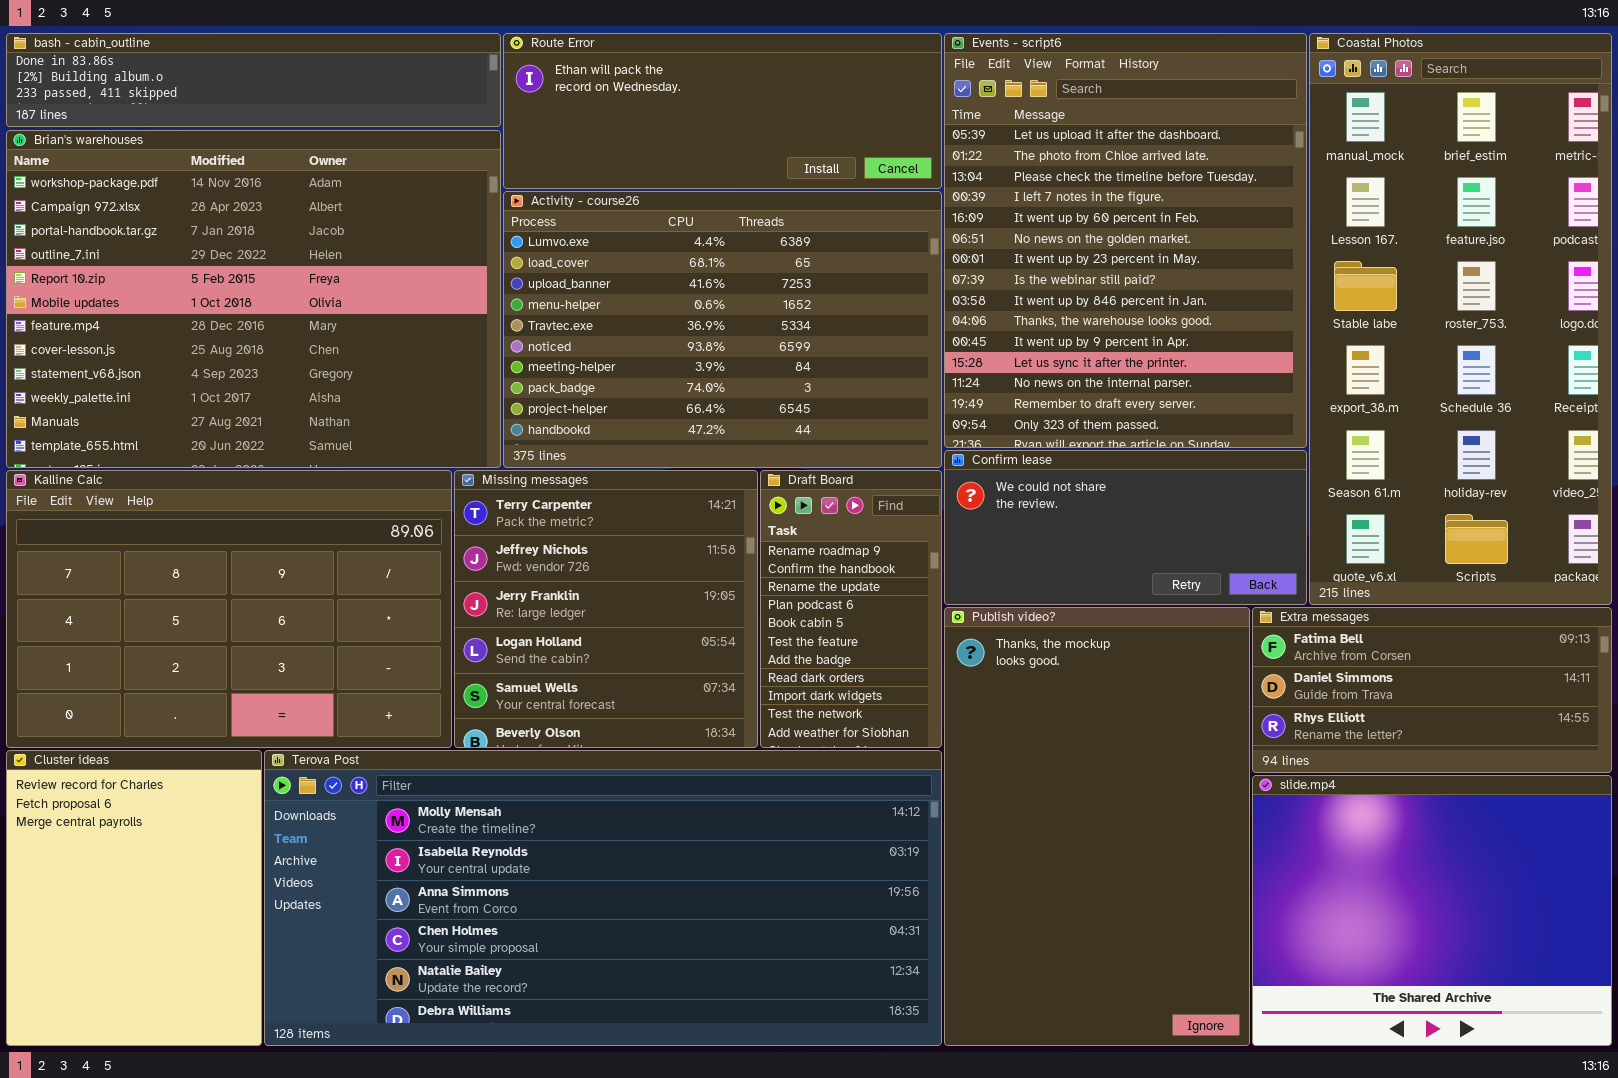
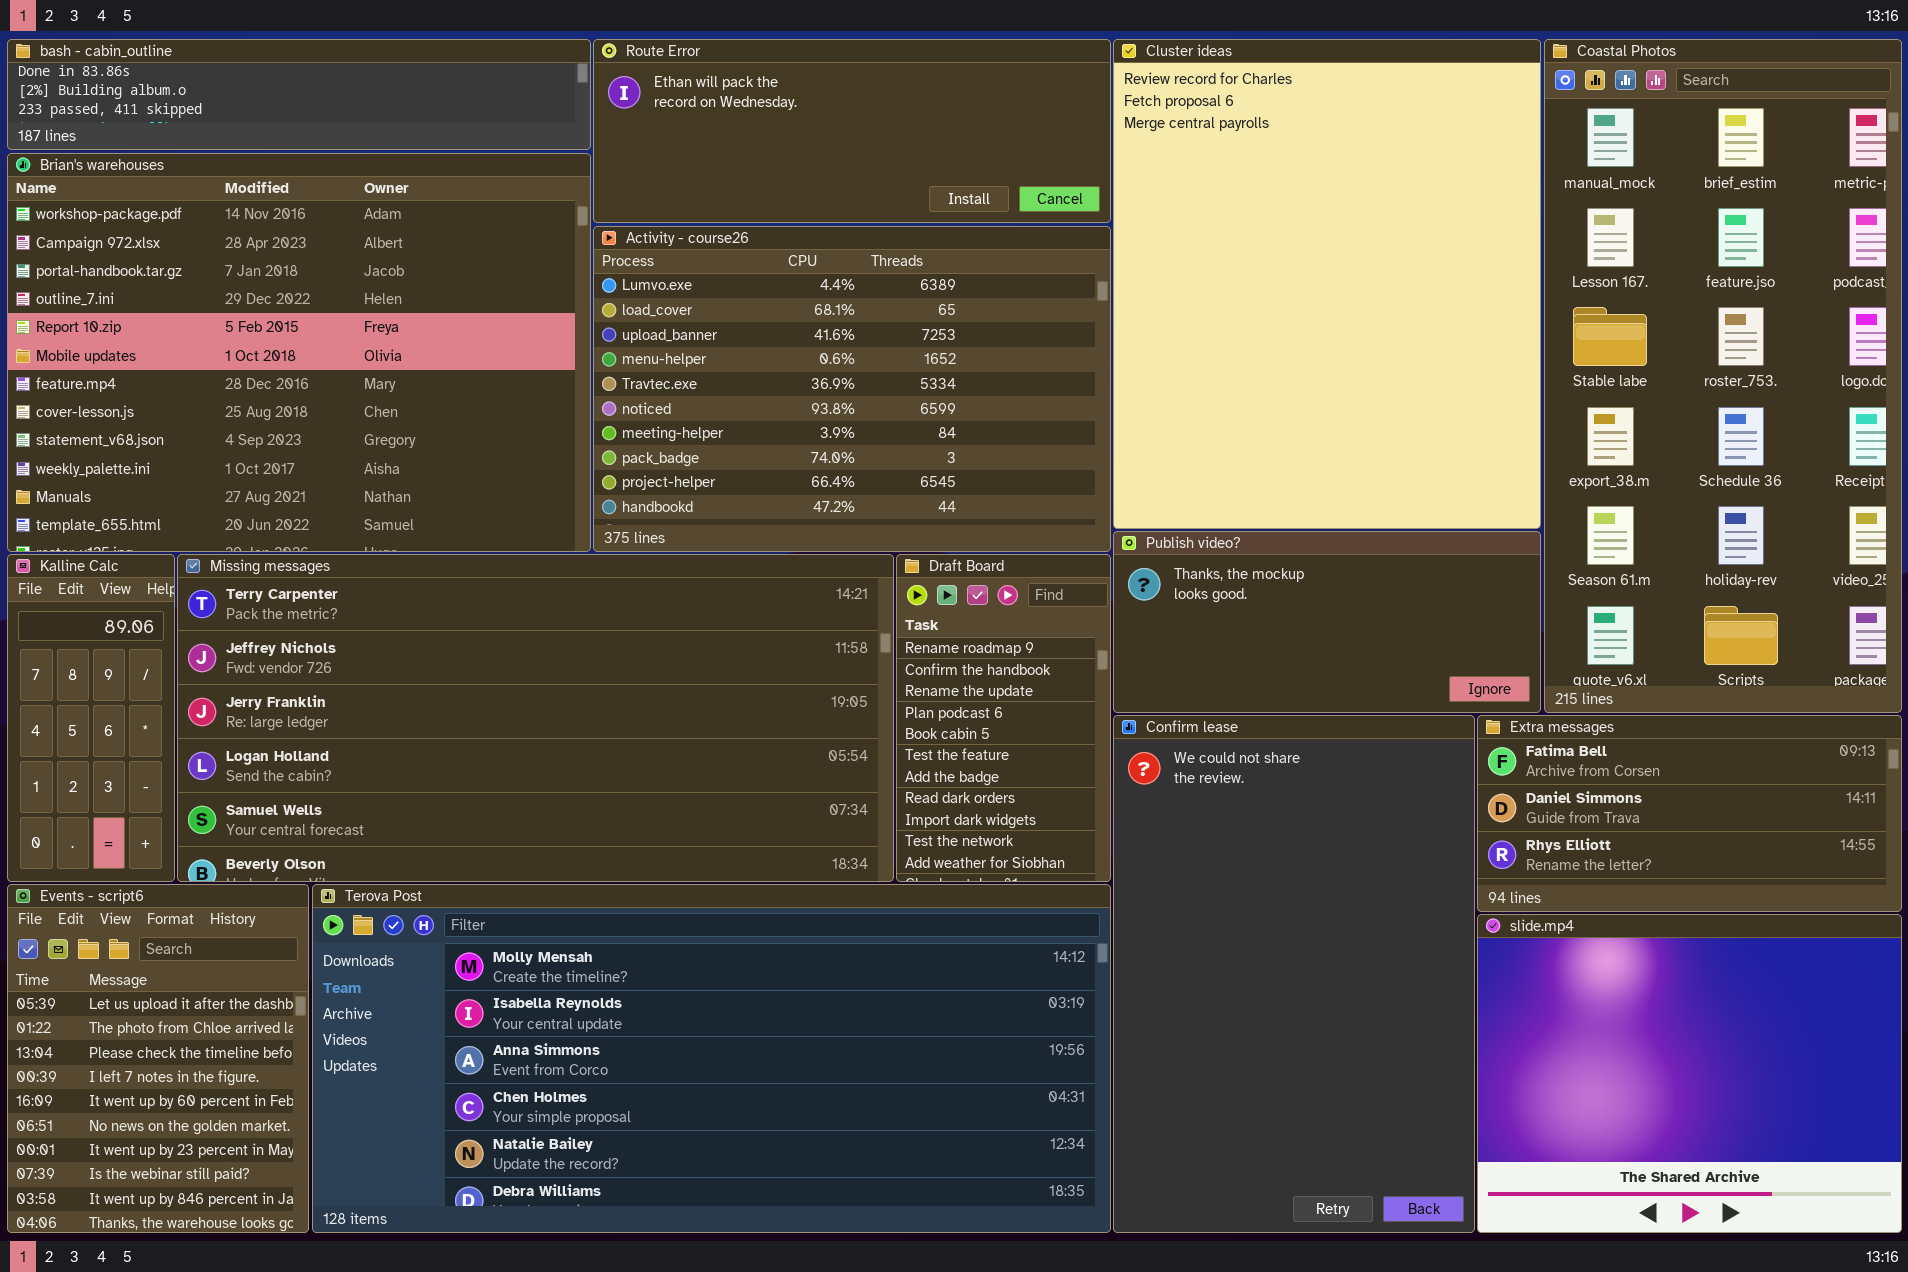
Events - script6: [944,33,1307,448] -> [7,884,309,1233], moved, resized
Confirm lease: [944,450,1307,605] -> [1113,715,1475,1233], moved, resized
Kalline Calc: [6,470,452,748] -> [7,554,175,882], resized
Missing messages: [454,470,758,748] -> [177,554,894,882], resized
Publish video?: [944,607,1250,1046] -> [1113,531,1541,713], moved, resized
Cluster ideas: [6,750,262,1046] -> [1113,39,1541,529], moved, resized

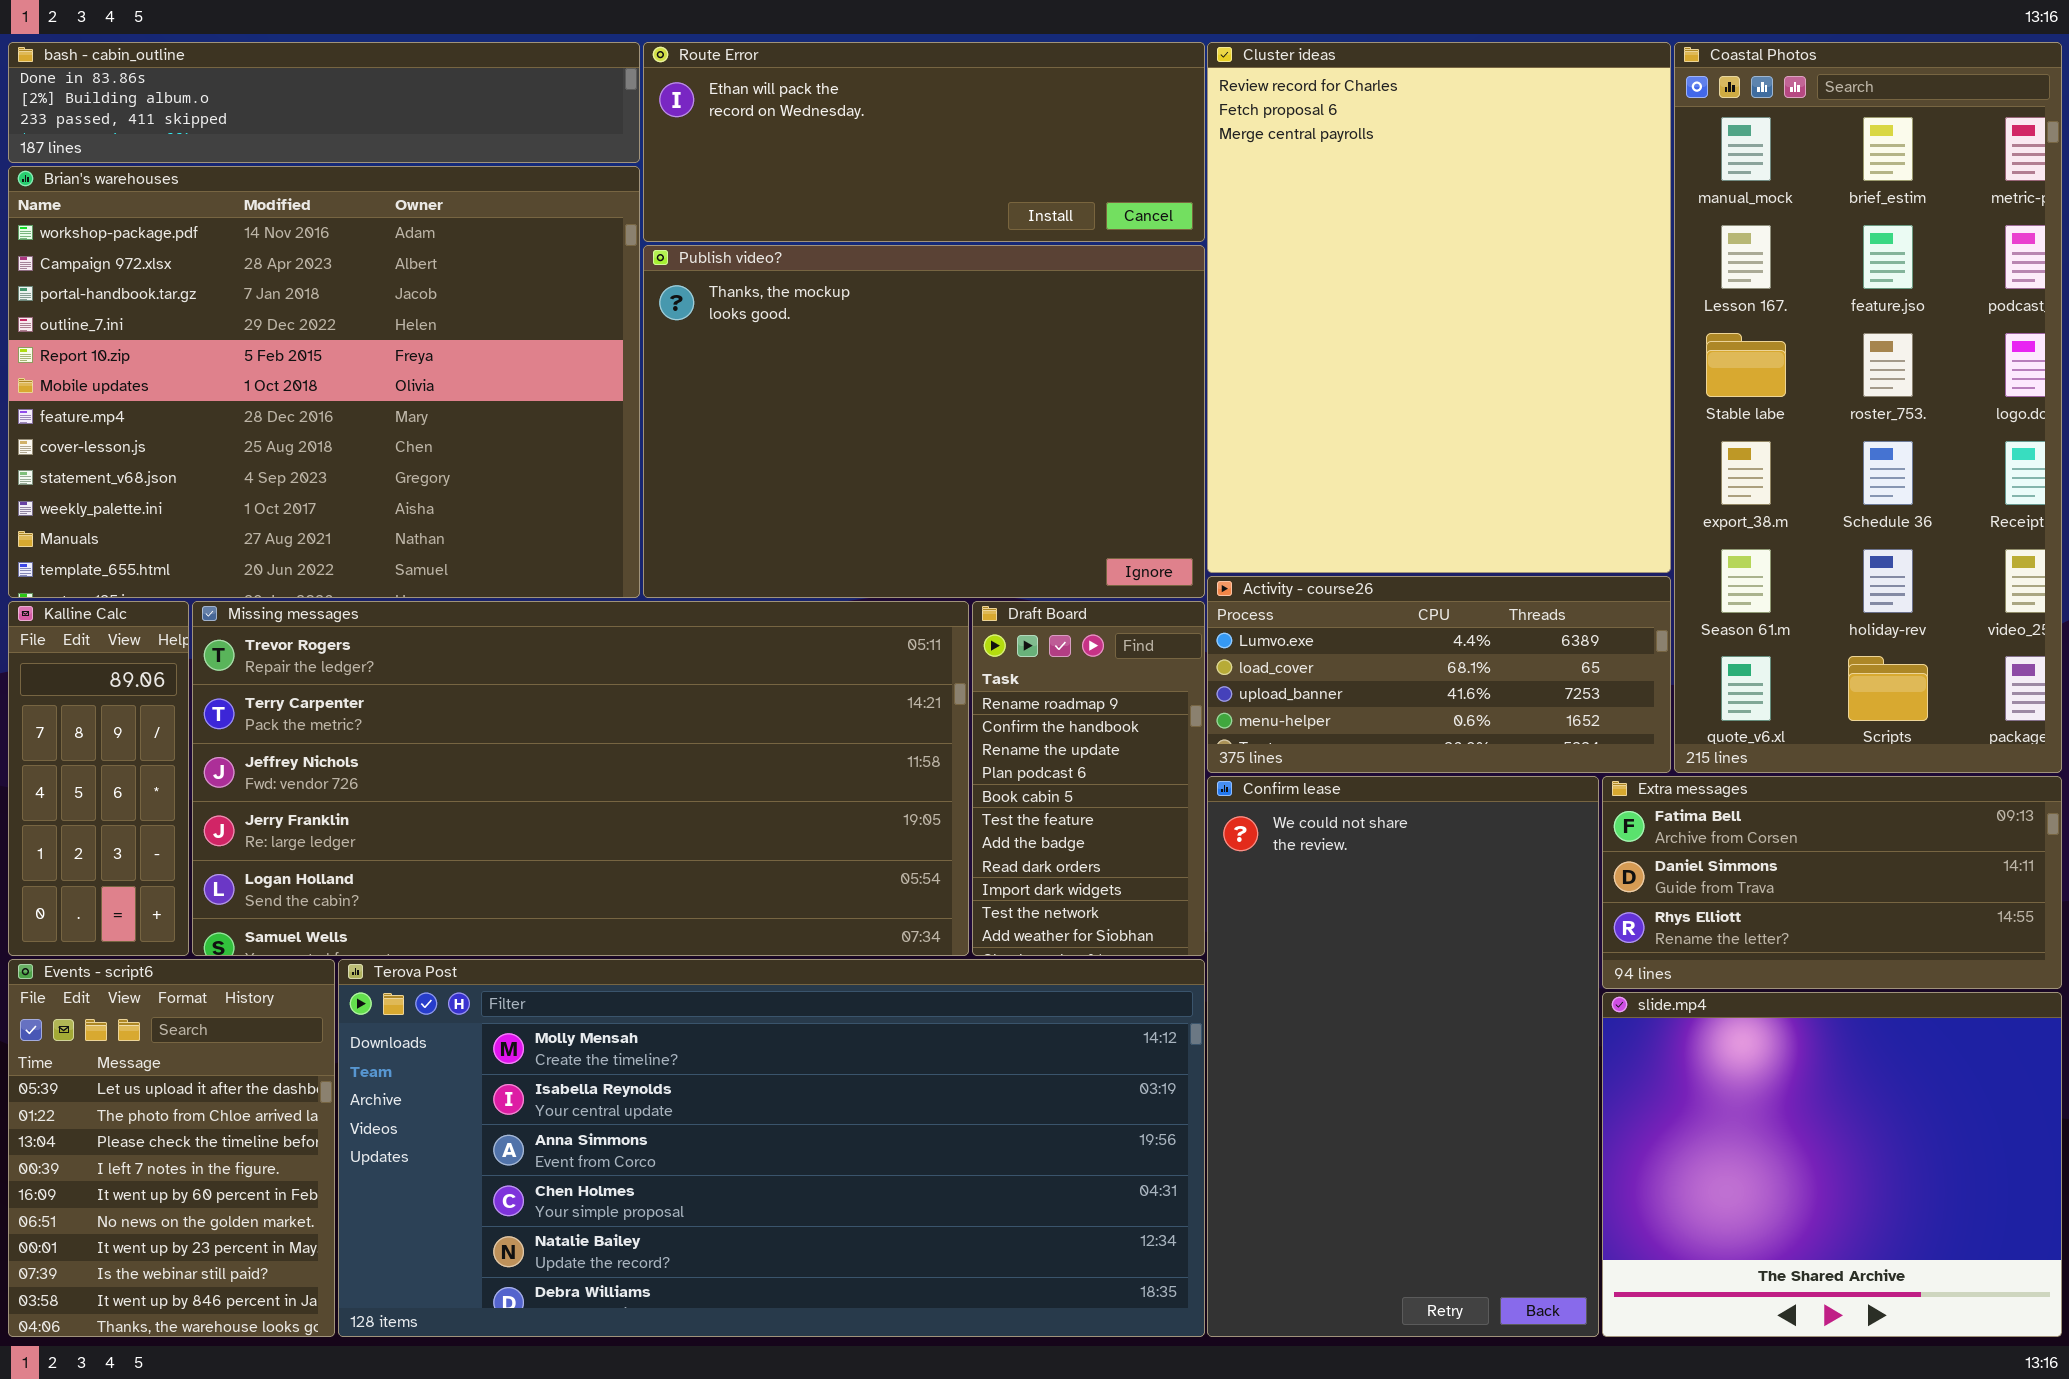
Activity - course26: [593,226,1111,552] -> [1207,576,1671,773], moved, resized
Publish video?: [1113,531,1541,713] -> [643,245,1205,598], moved, resized
Missing messages: [177,554,894,882] -> [192,601,969,956], scrolled up 1 row

